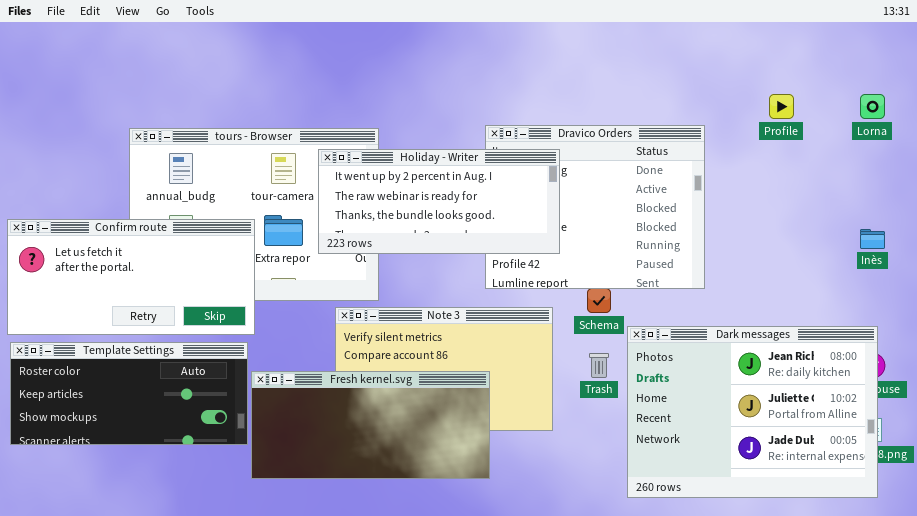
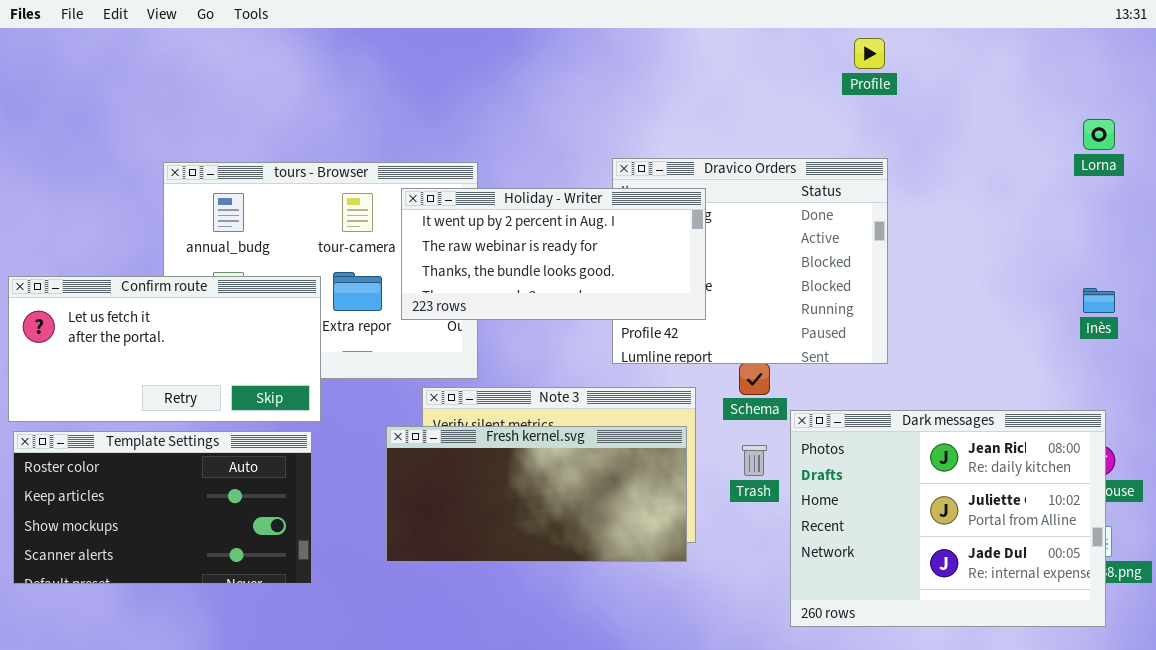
Profile: [769,94,794,119] -> [854,38,885,69], moved
Template Settings: [10,342,248,445] -> [13,431,312,584], resized
Fresh kernel.svg: [251,371,490,479] -> [386,426,687,562], moved

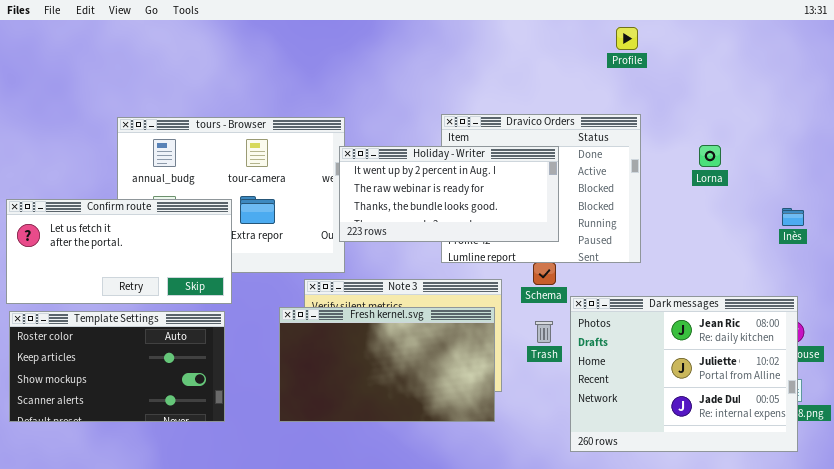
Lorna: [1083,119,1115,150] -> [699,145,721,167], moved
Holiday - Writer: [401,188,706,320] -> [339,146,559,242], moved
Fresh kernel.svg: [386,426,687,562] -> [279,307,495,422], resized

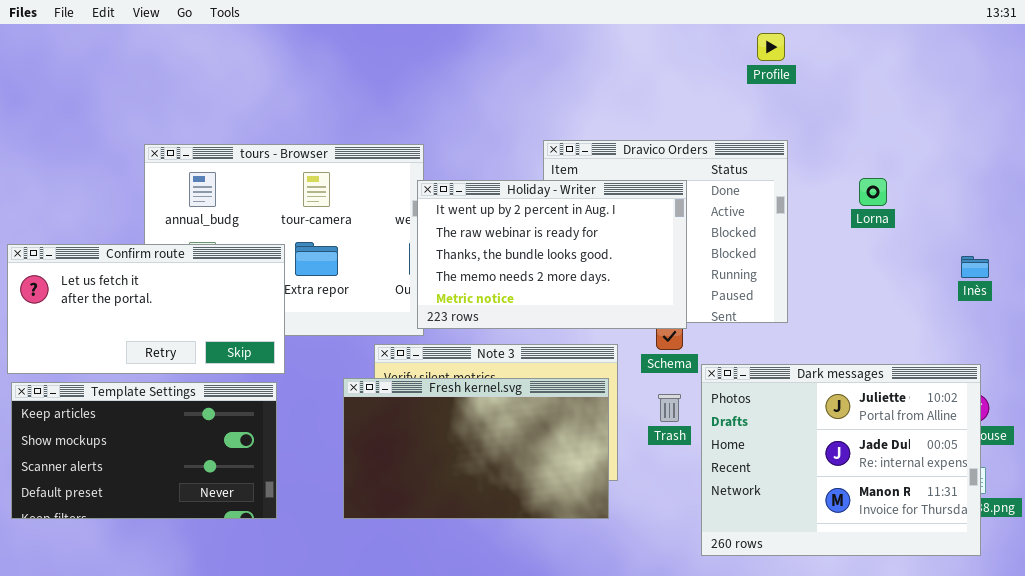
Holiday - Writer: [339,146,559,242] -> [417,180,687,329], resized
Dark messages: [570,296,798,452] -> [701,364,981,556], scrolled down 1 row
Template Settings: [9,311,225,422] -> [11,382,277,519], scrolled down 1 row

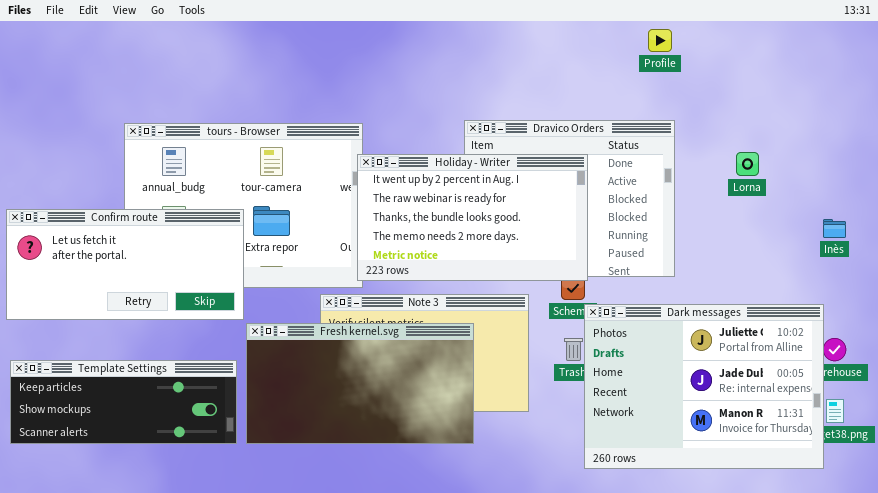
Dark messages: [701,364,981,556] -> [584,304,824,469], moved
Fresh kernel.svg: [343,378,609,519] -> [246,323,474,444], moved
Template Settings: [11,382,277,519] -> [10,360,237,444], resized

